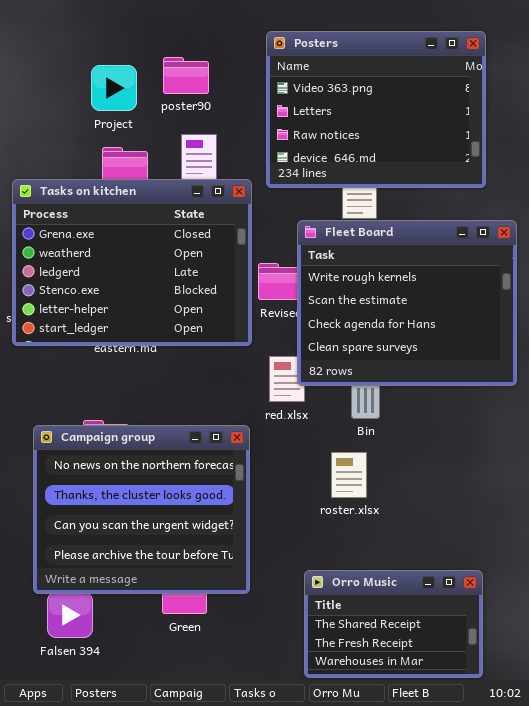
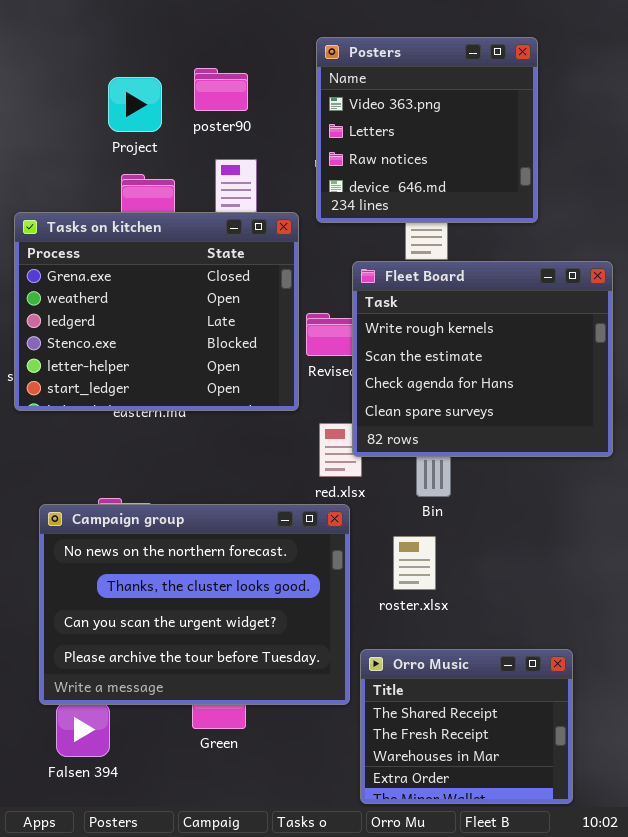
Posters: [266,31,486,188] -> [316,37,538,223], resized
Campaign group: [33,425,250,594] -> [39,504,350,705], resized
Orro Music: [304,570,483,678] -> [360,649,573,804], resized

